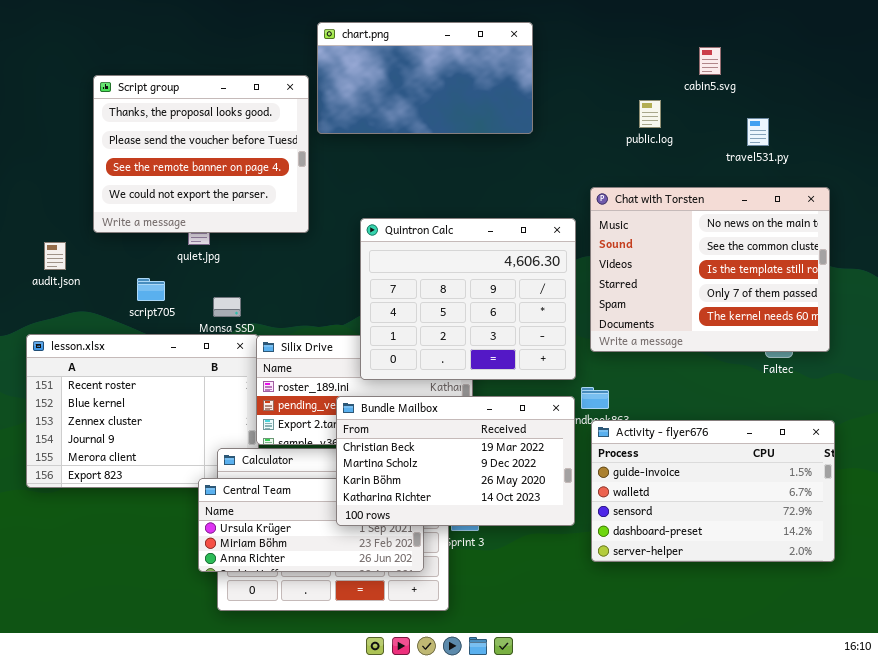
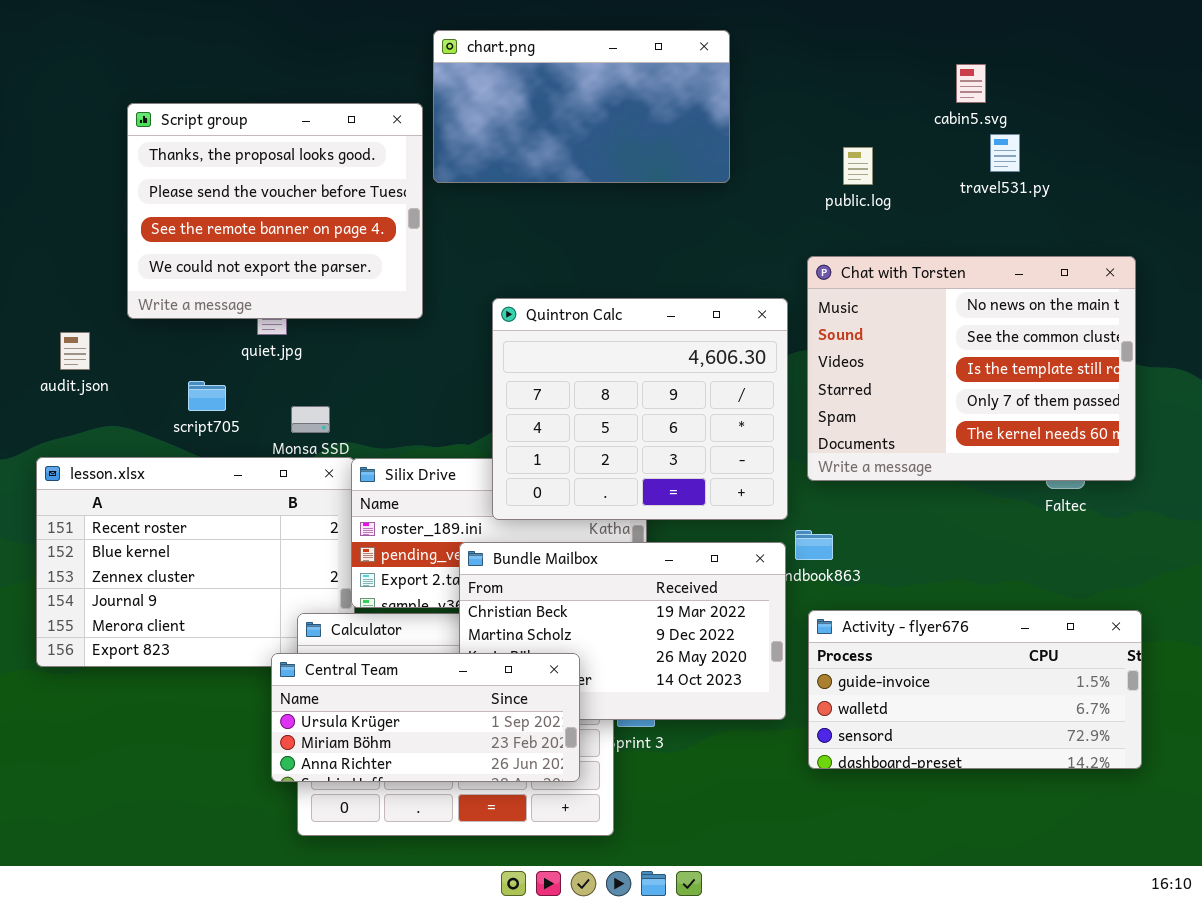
public.log: [639,100,661,128] -> [843,147,873,185], moved
travel531.py: [747,118,769,146] -> [990,134,1020,172], moved
Activity - flyer676: [591,420,835,562] -> [808,610,1142,769], resized
Central Team: [198,478,424,572] -> [271,653,580,782], raised

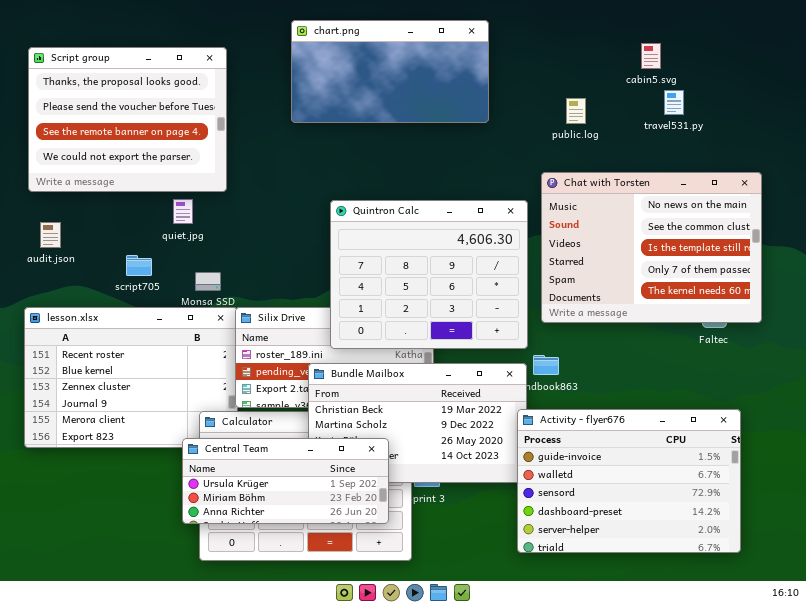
Script group: [127,103,423,319] -> [28,47,227,192], moved
Activity - flyer676: [808,610,1142,769] -> [517,409,741,553], moved, resized

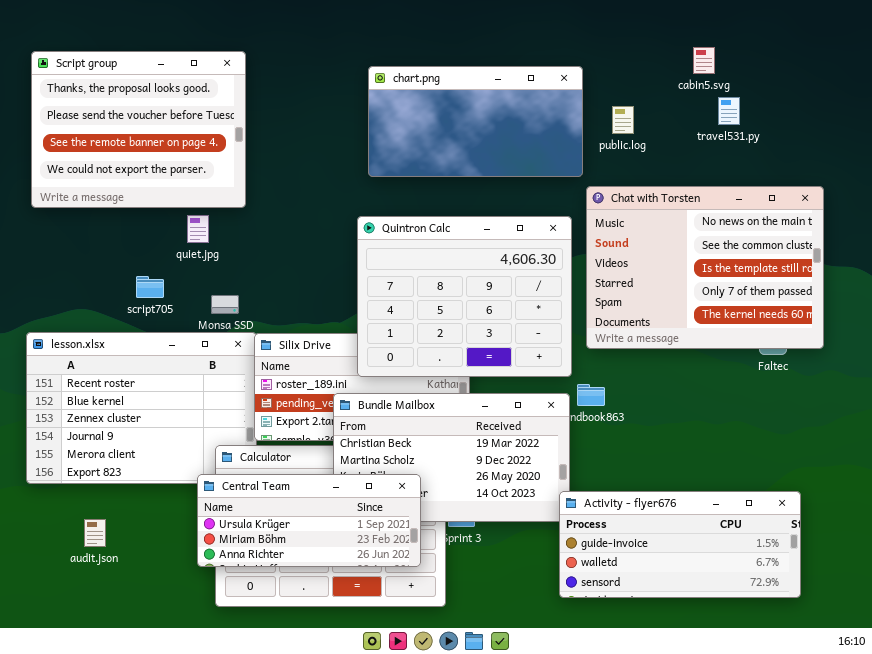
chart.png: [291,20,489,123] -> [368,66,583,177], moved
audit.json: [40,222,61,248] -> [84,519,106,547], moved
Activity - flyer676: [517,409,741,553] -> [559,491,801,598], resized

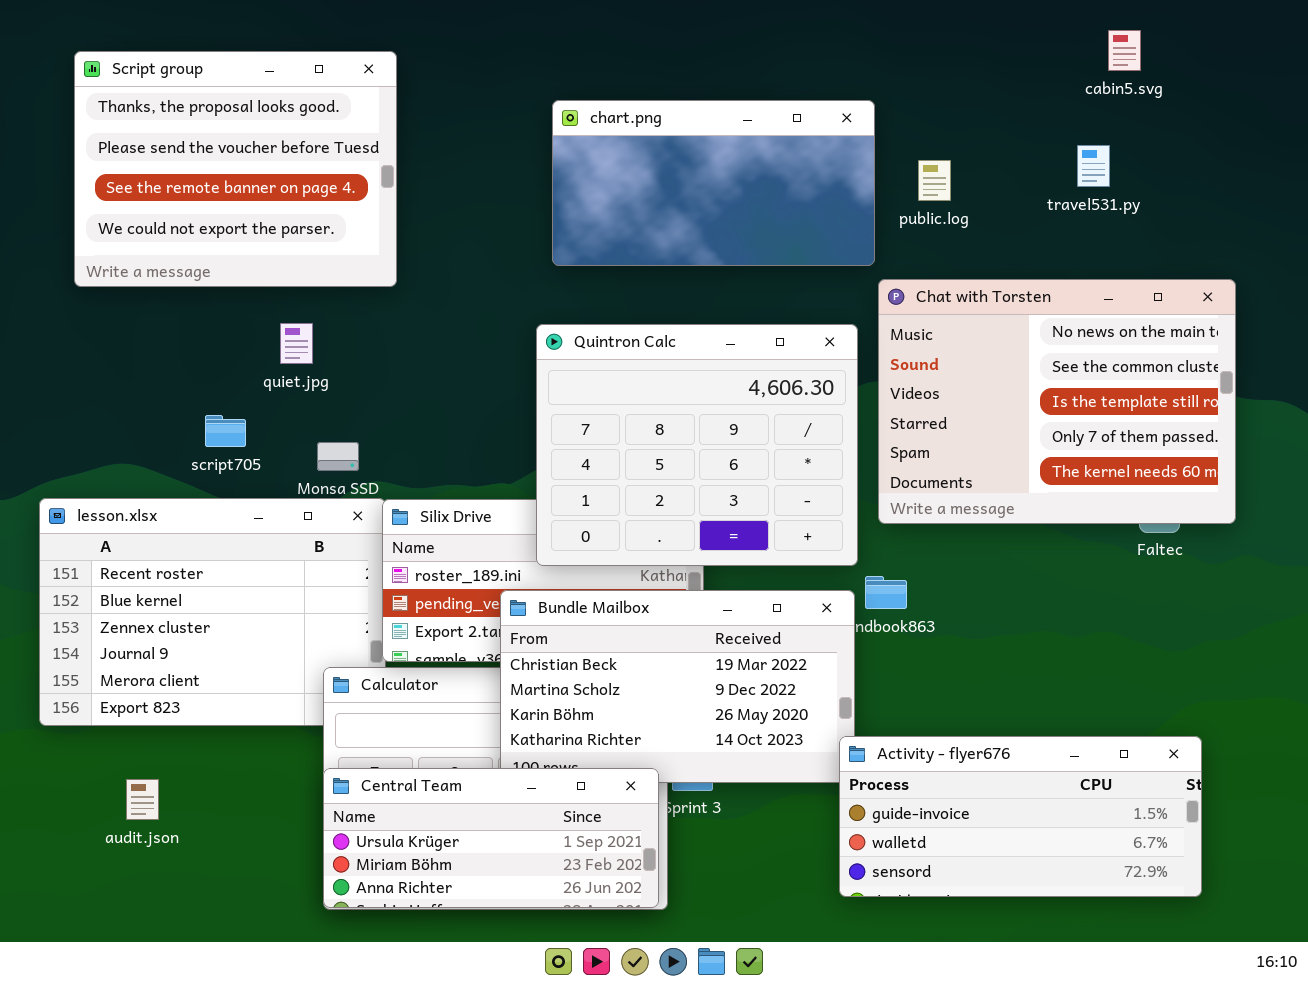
cabin5.svg: [693,47,715,74] -> [1108,30,1141,71], moved
Script group: [31,51,246,208] -> [74,51,397,287], moved
Central Team: [197,474,421,567] -> [323,768,659,908], moved

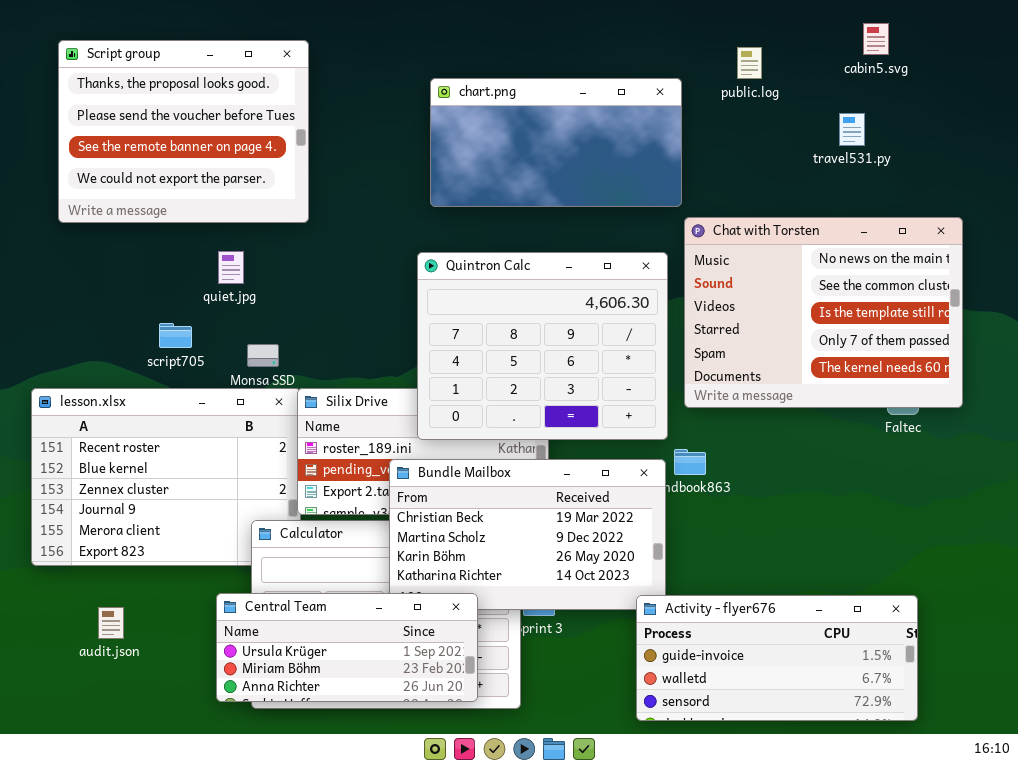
public.log: [918,160,951,201] -> [737,47,762,79], moved
Activity - flyer676: [839,736,1202,897] -> [636,595,918,721], moved
Central Team: [323,768,659,908] -> [216,593,478,702], moved

